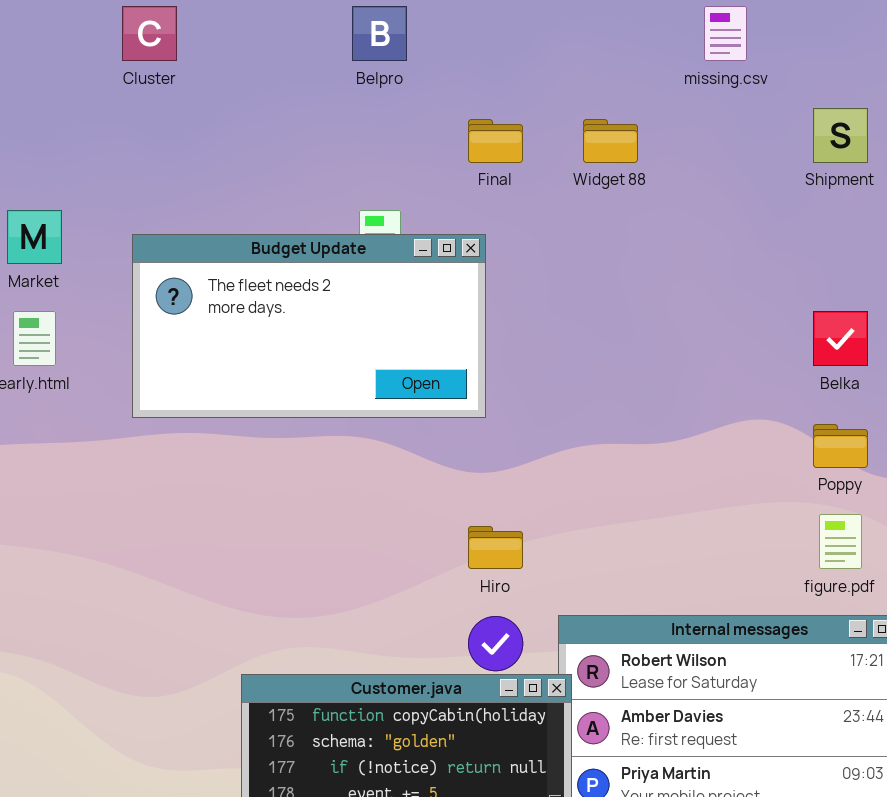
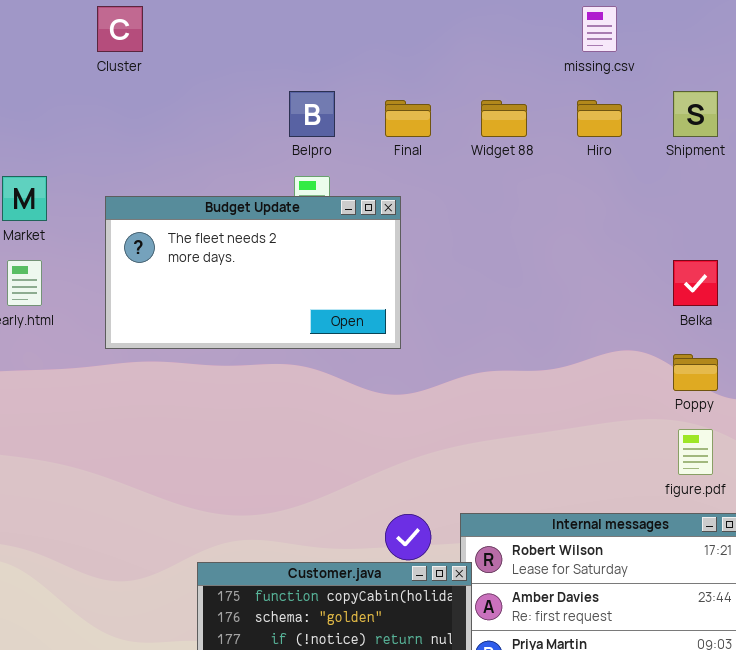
Belpro: [352,6,407,61] -> [289,91,335,137], moved
Hiro: [468,526,523,569] -> [577,100,622,137], moved

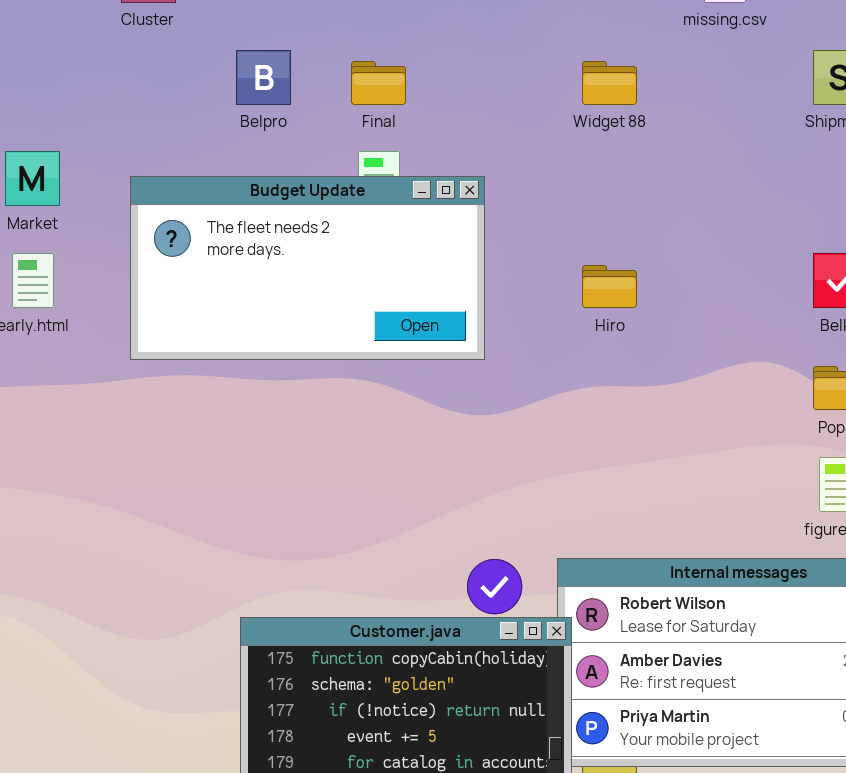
Belpro: [289,91,335,137] -> [236,50,291,105], moved
Final: [385,100,431,137] -> [351,61,406,105], moved
Hiro: [577,100,622,137] -> [582,265,637,308], moved

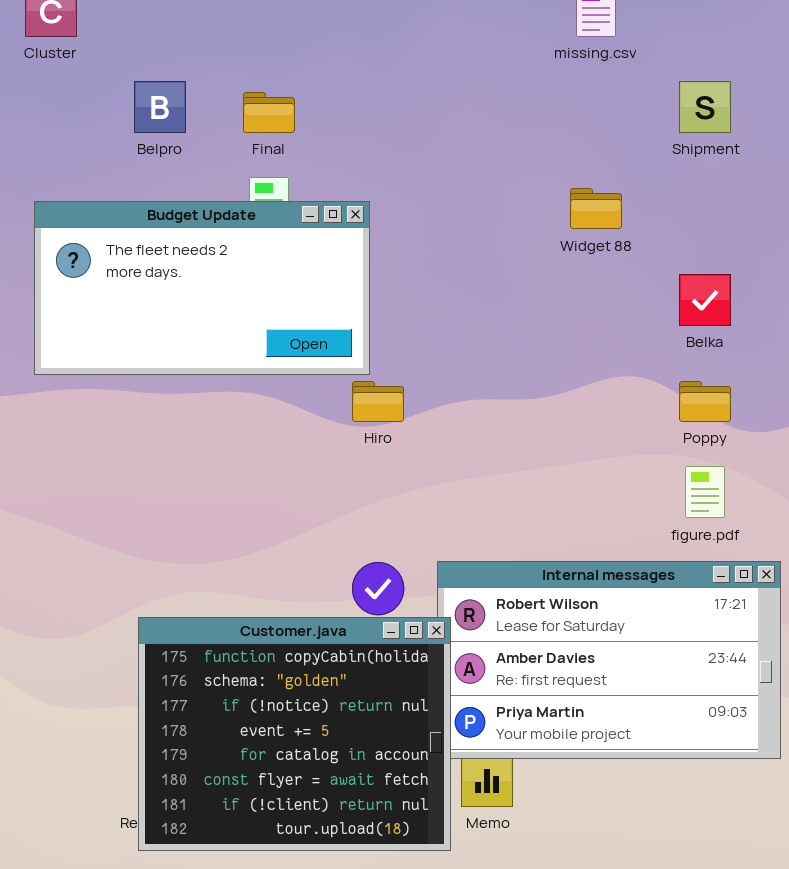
Widget 88: [582,61,637,105] -> [570,188,622,229], moved
Hiro: [582,265,637,308] -> [352,381,404,422], moved

